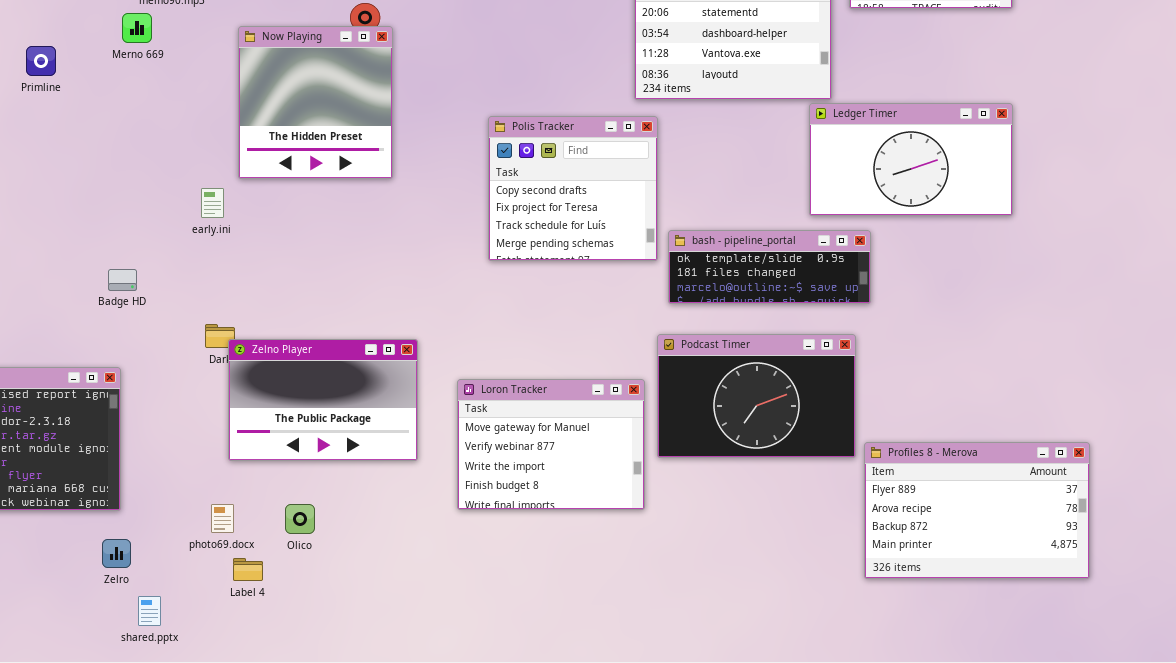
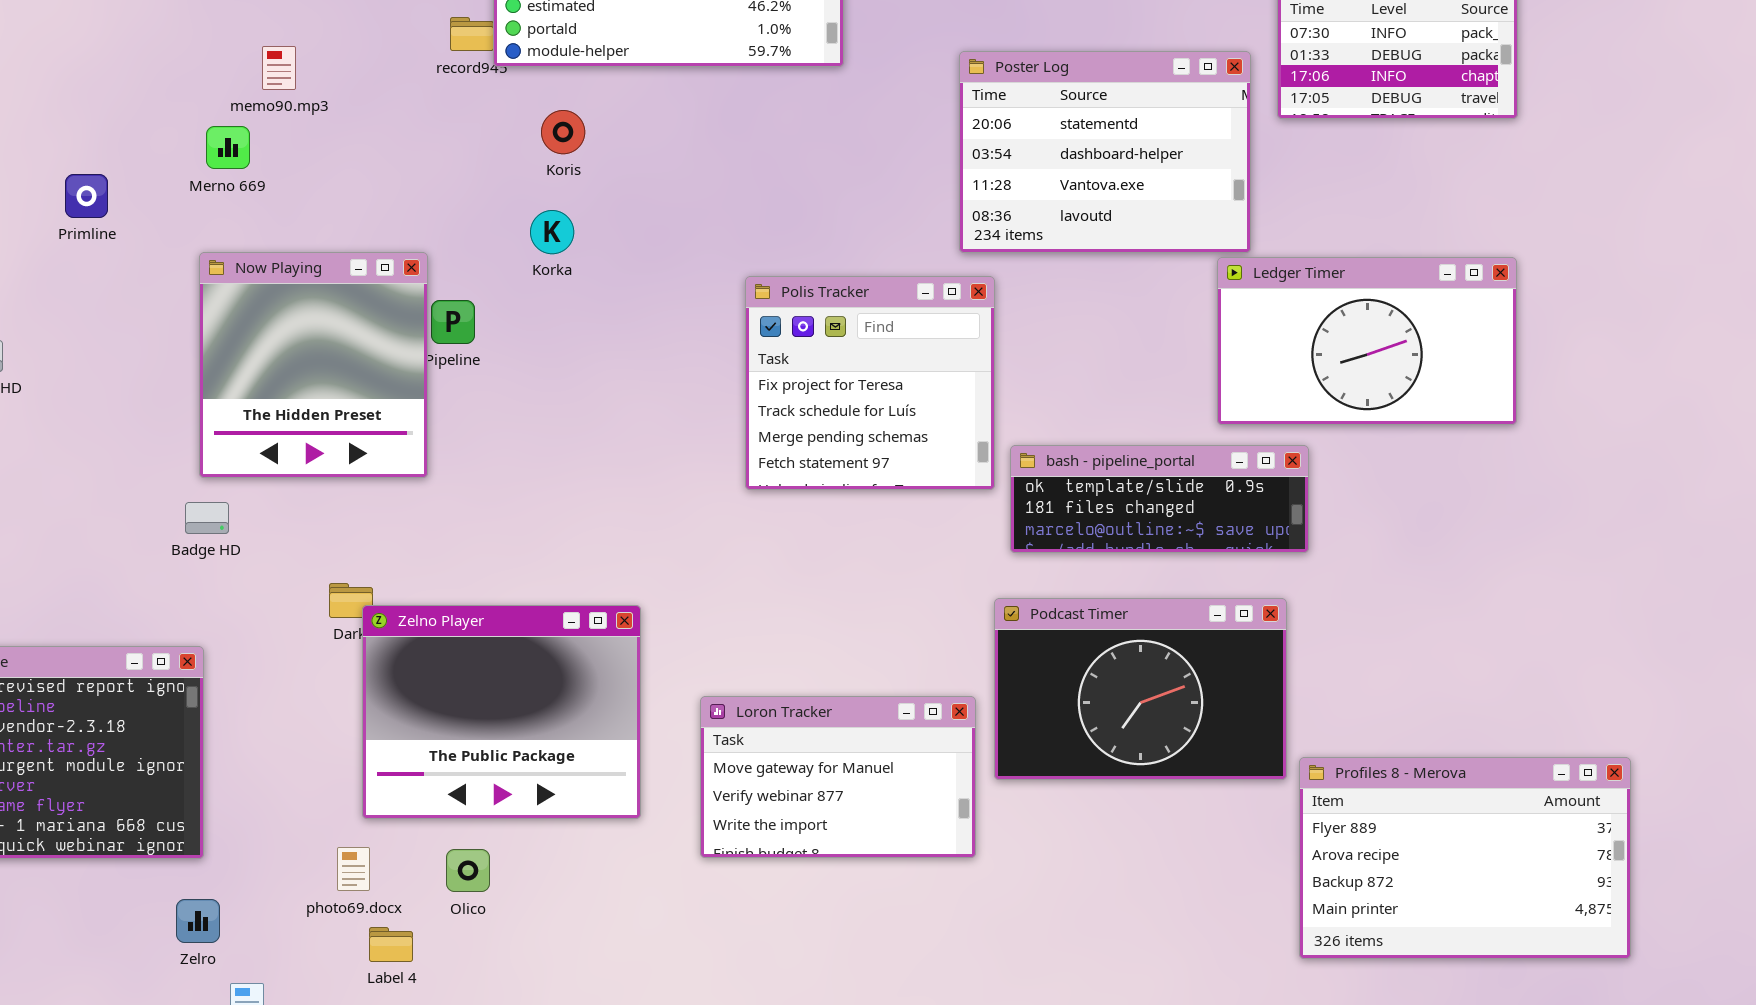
Now Playing: [238,26,393,179] -> [199,252,428,478], moved
Polis Tracker: [488,116,658,261] -> [745,276,995,490], scrolled down 1 row
Zelno Player: [228,339,418,461] -> [362,605,641,819], resized
Loron Tracker: [457,379,645,510] -> [700,696,976,858], resized

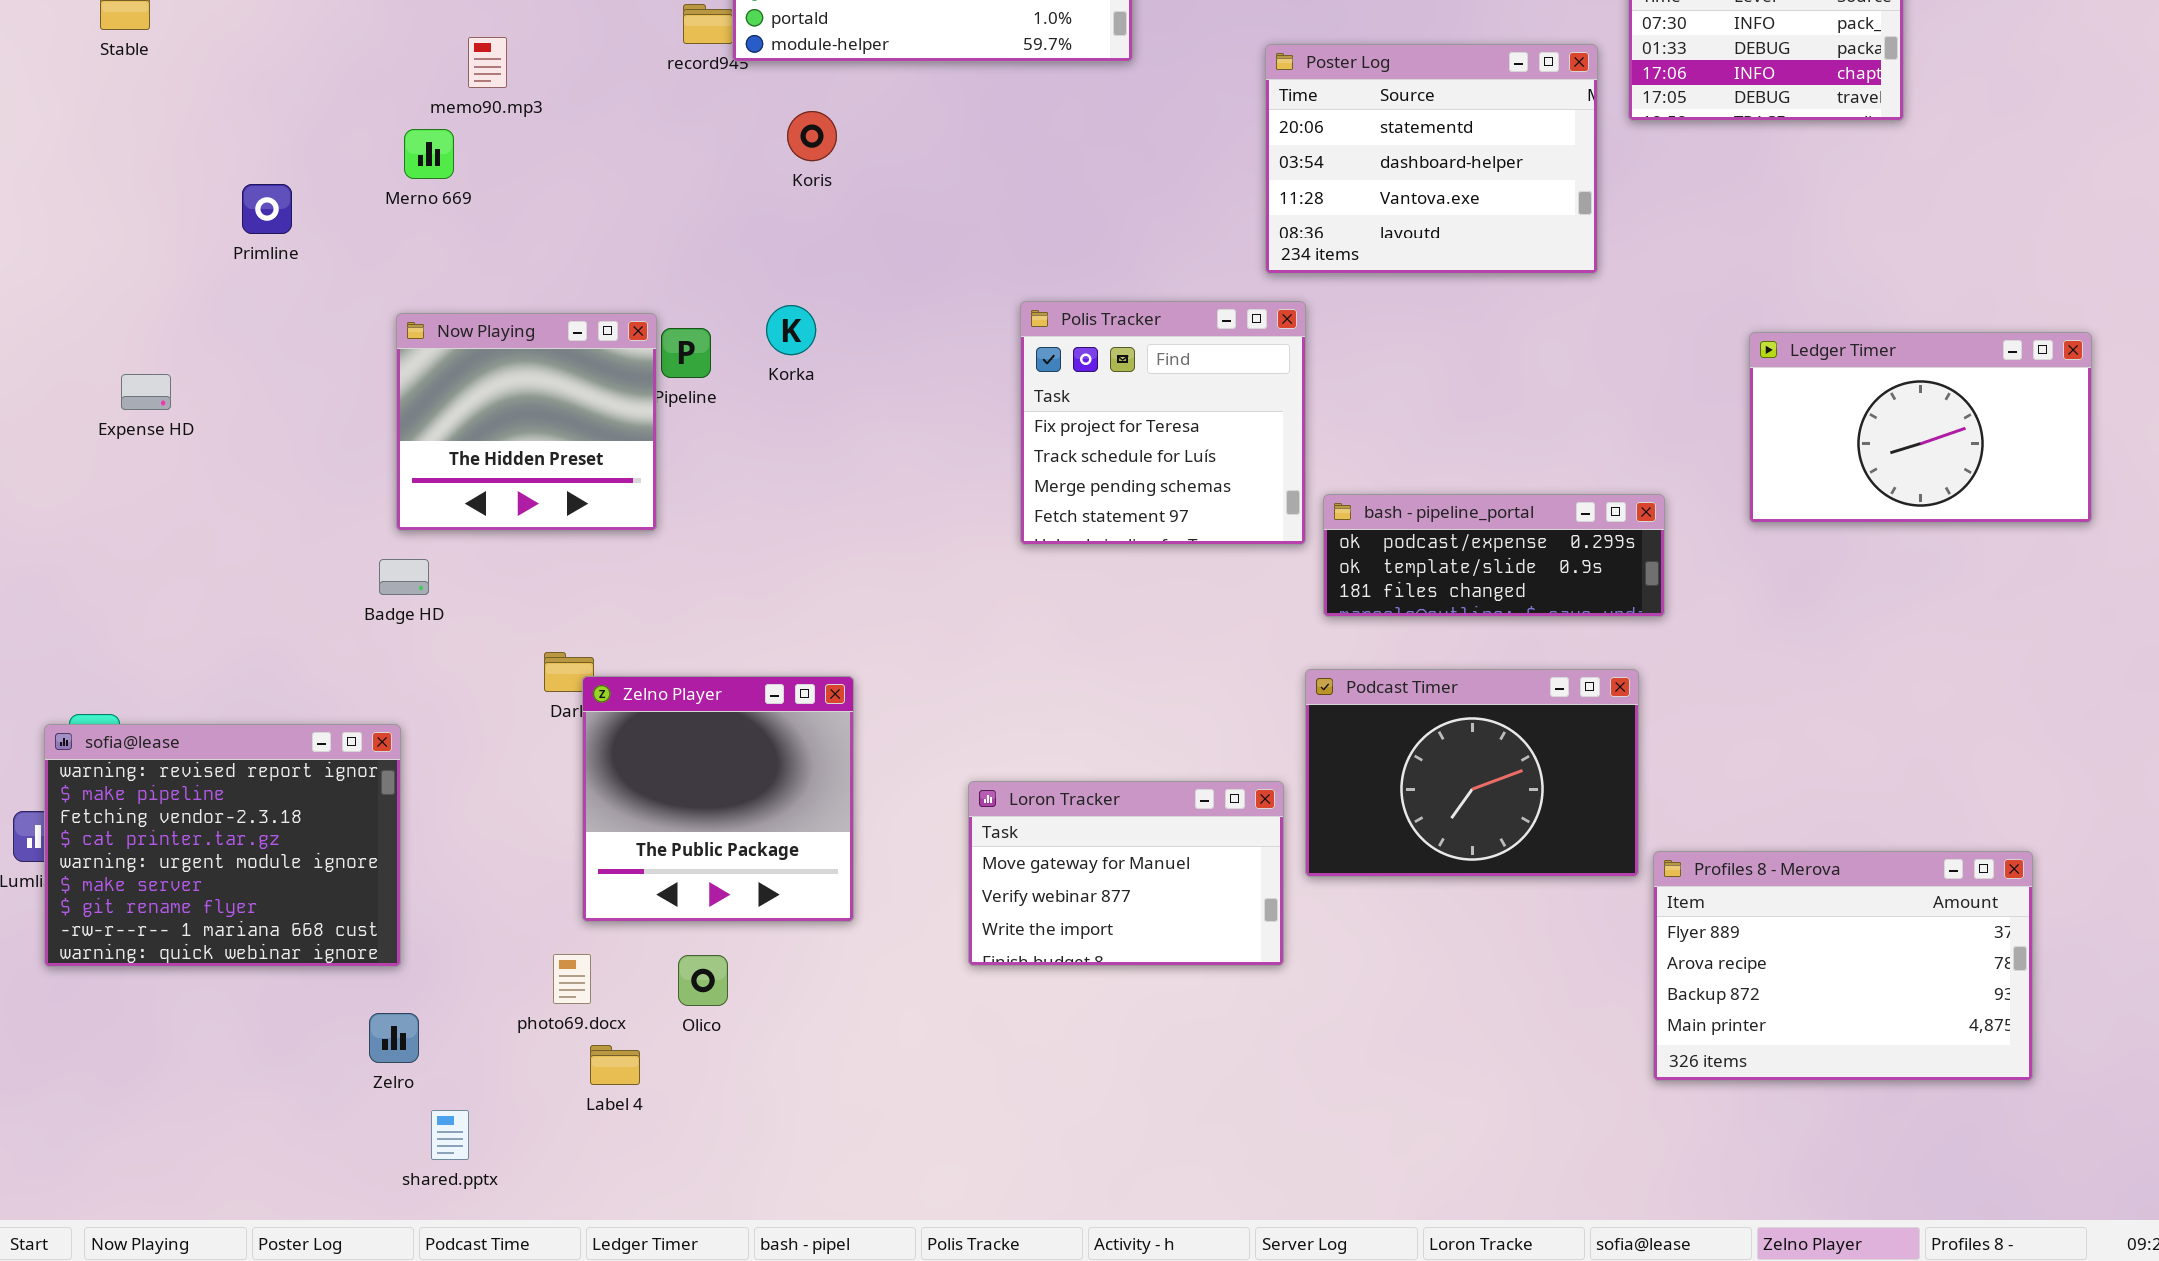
Korka: [530,210,574,254] -> [766,305,816,355], moved
Now Playing: [199,252,428,478] -> [396,313,657,531], resized
Ledger Timer: [1217,257,1517,425] -> [1749,332,2092,523], moved
bash - pipeline_portal: [1010,445,1309,553] -> [1323,494,1665,617], scrolled up 1 row
Zelno Player: [362,605,641,819] -> [582,676,854,922], resized

